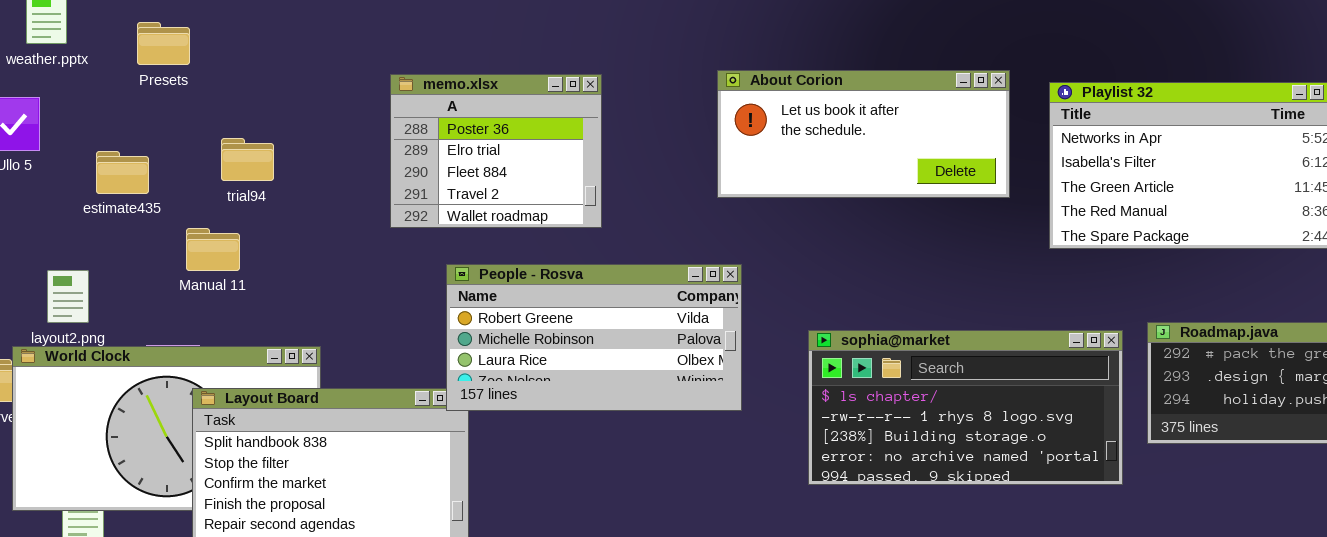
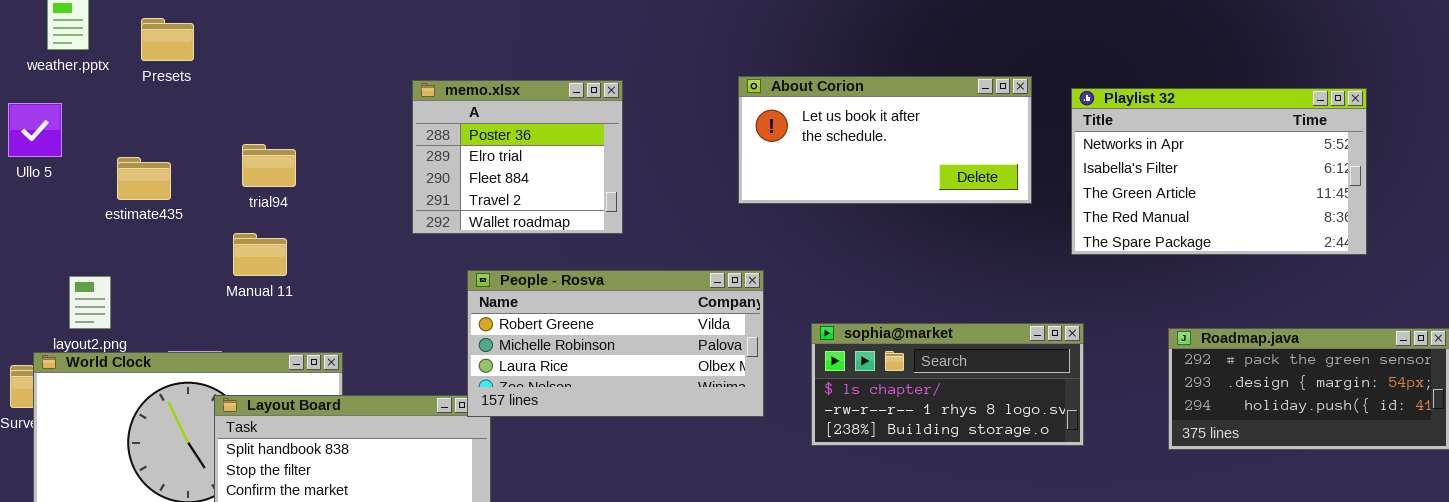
Presets: [137,22,190,65] -> [141,18,194,61], moved
Manual 11: [186,228,240,271] -> [233,233,287,276], moved
sophia@market: [808,330,1123,485] -> [811,323,1084,446], moved, resized

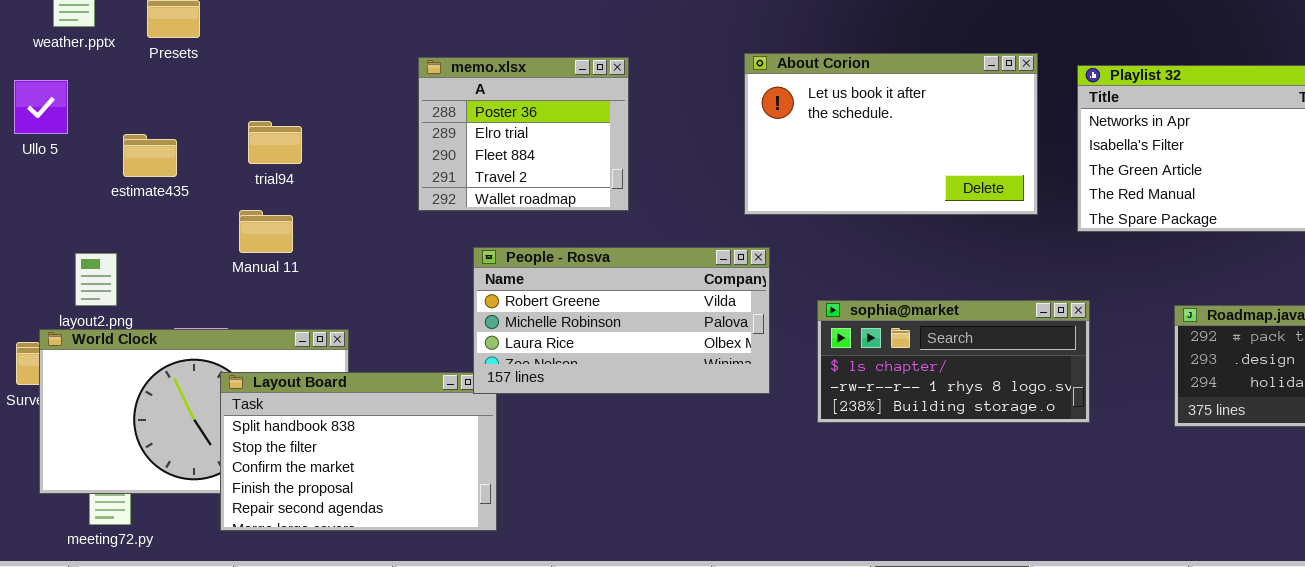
About Corion: [738,76,1032,204] -> [744,53,1038,215], resized

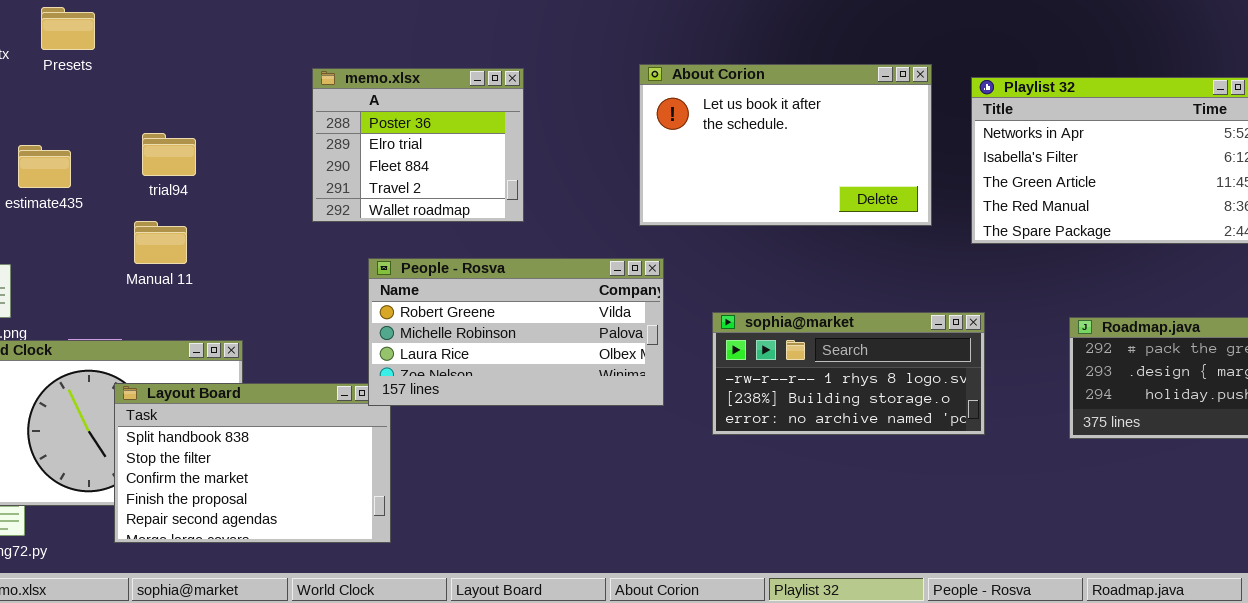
sophia@market: [817,300,1090,423] -> [712,312,985,435], scrolled down 1 row

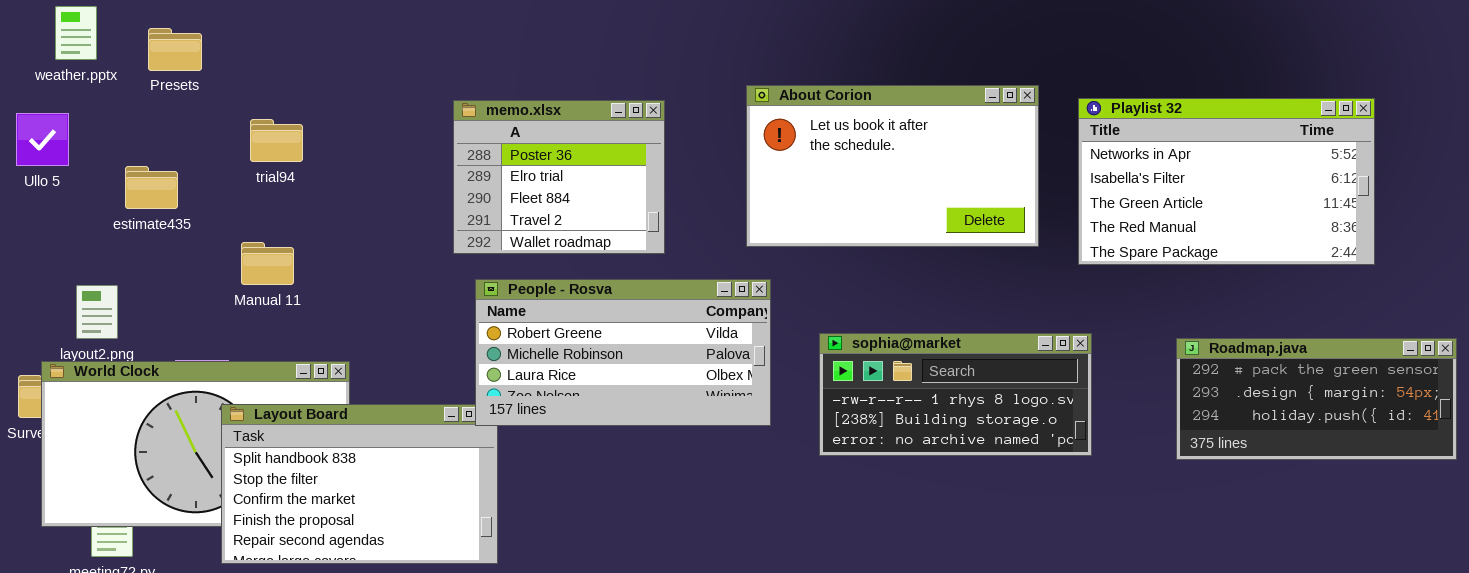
memo.xlsx: [312,68,524,222] -> [453,100,665,254], moved
trial94: [142,133,196,176] -> [250,119,303,162], moved

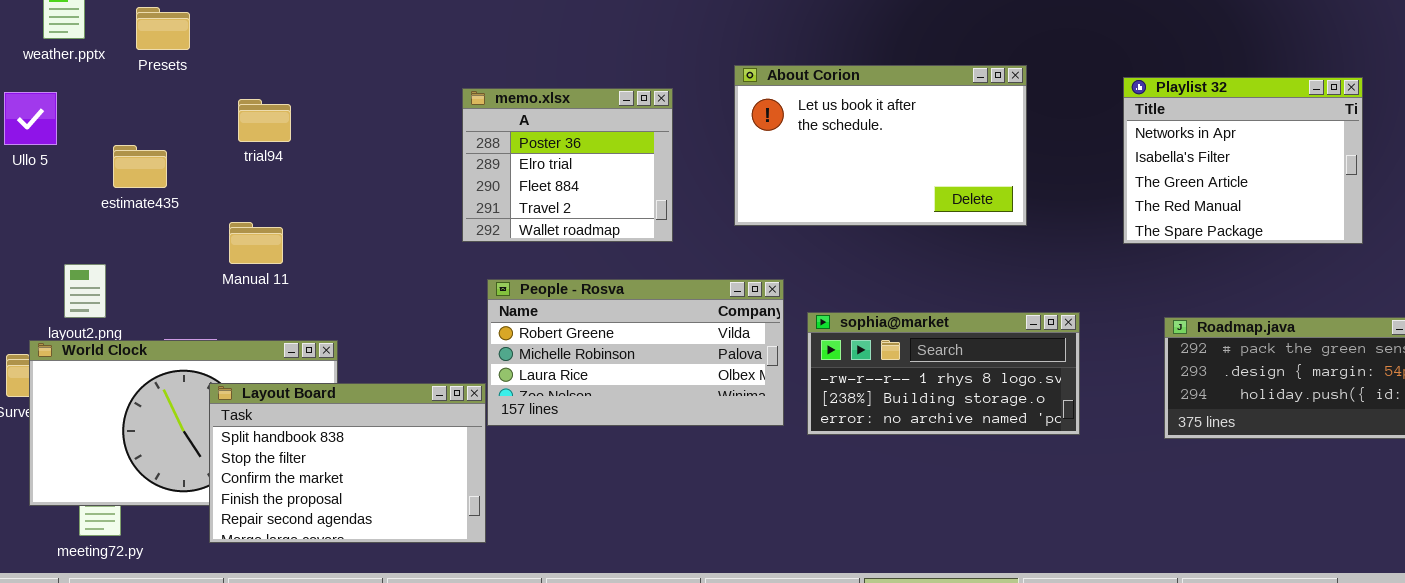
Playlist 32: [1078,98,1375,265] -> [1123,77,1363,244], resized
memo.xlsx: [453,100,665,254] -> [462,88,673,242], moved
People - Rosva: [475,279,771,426] -> [487,279,784,426], moved

